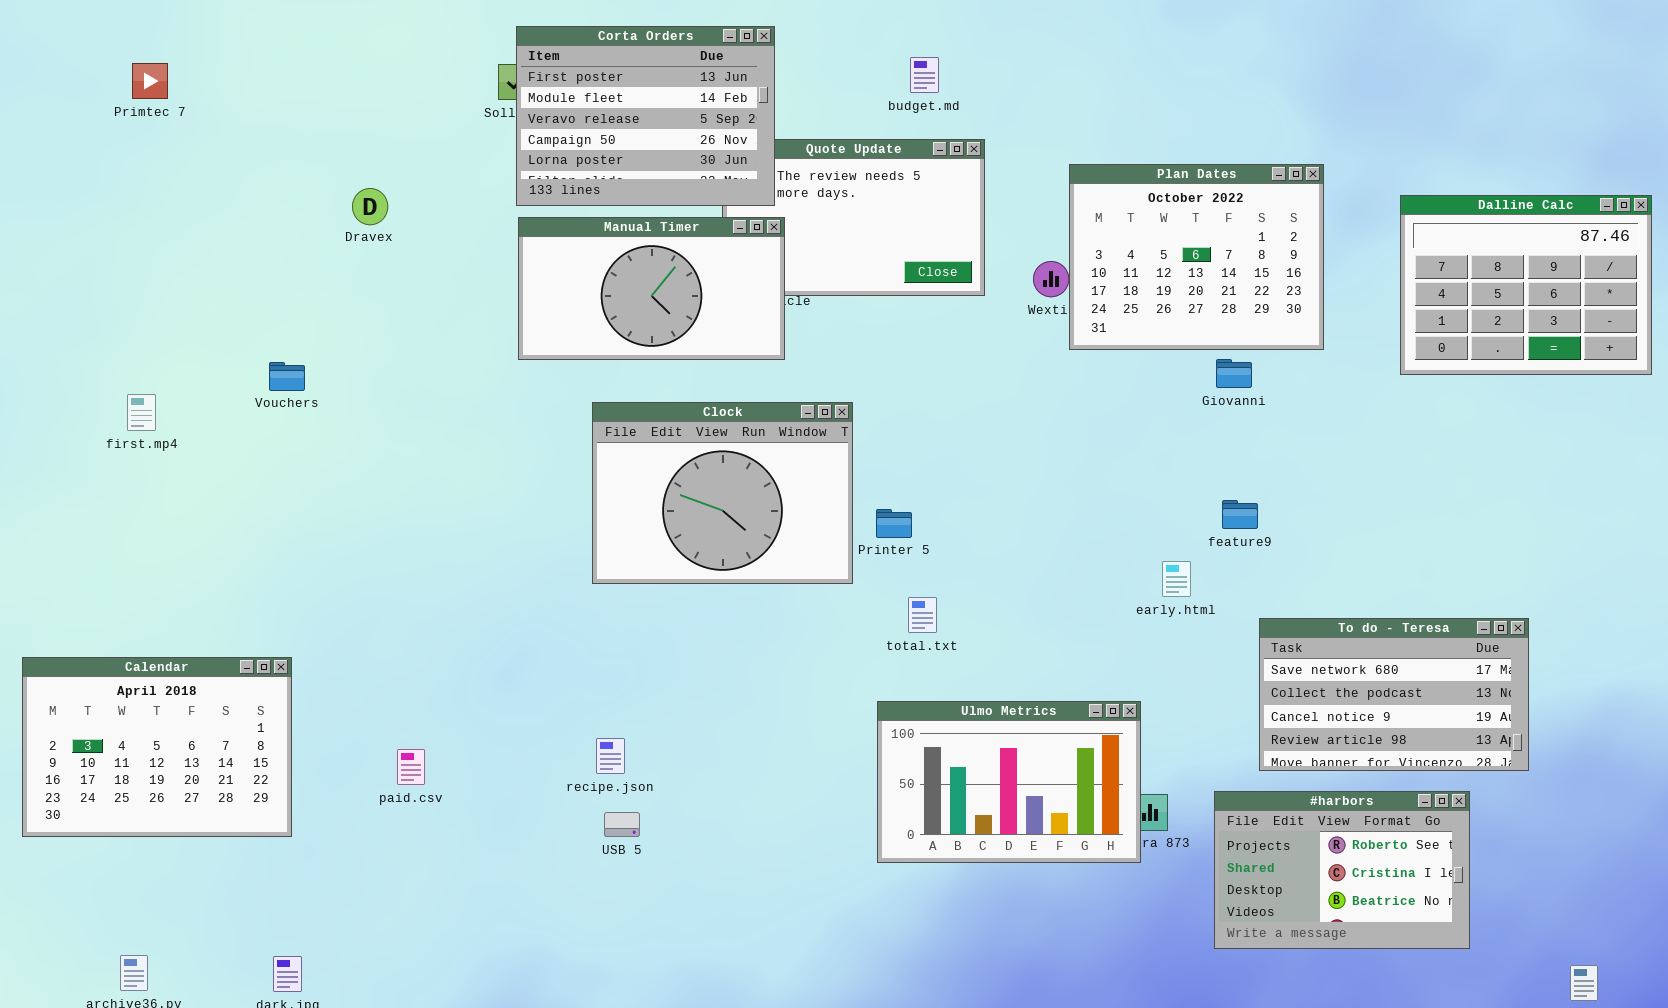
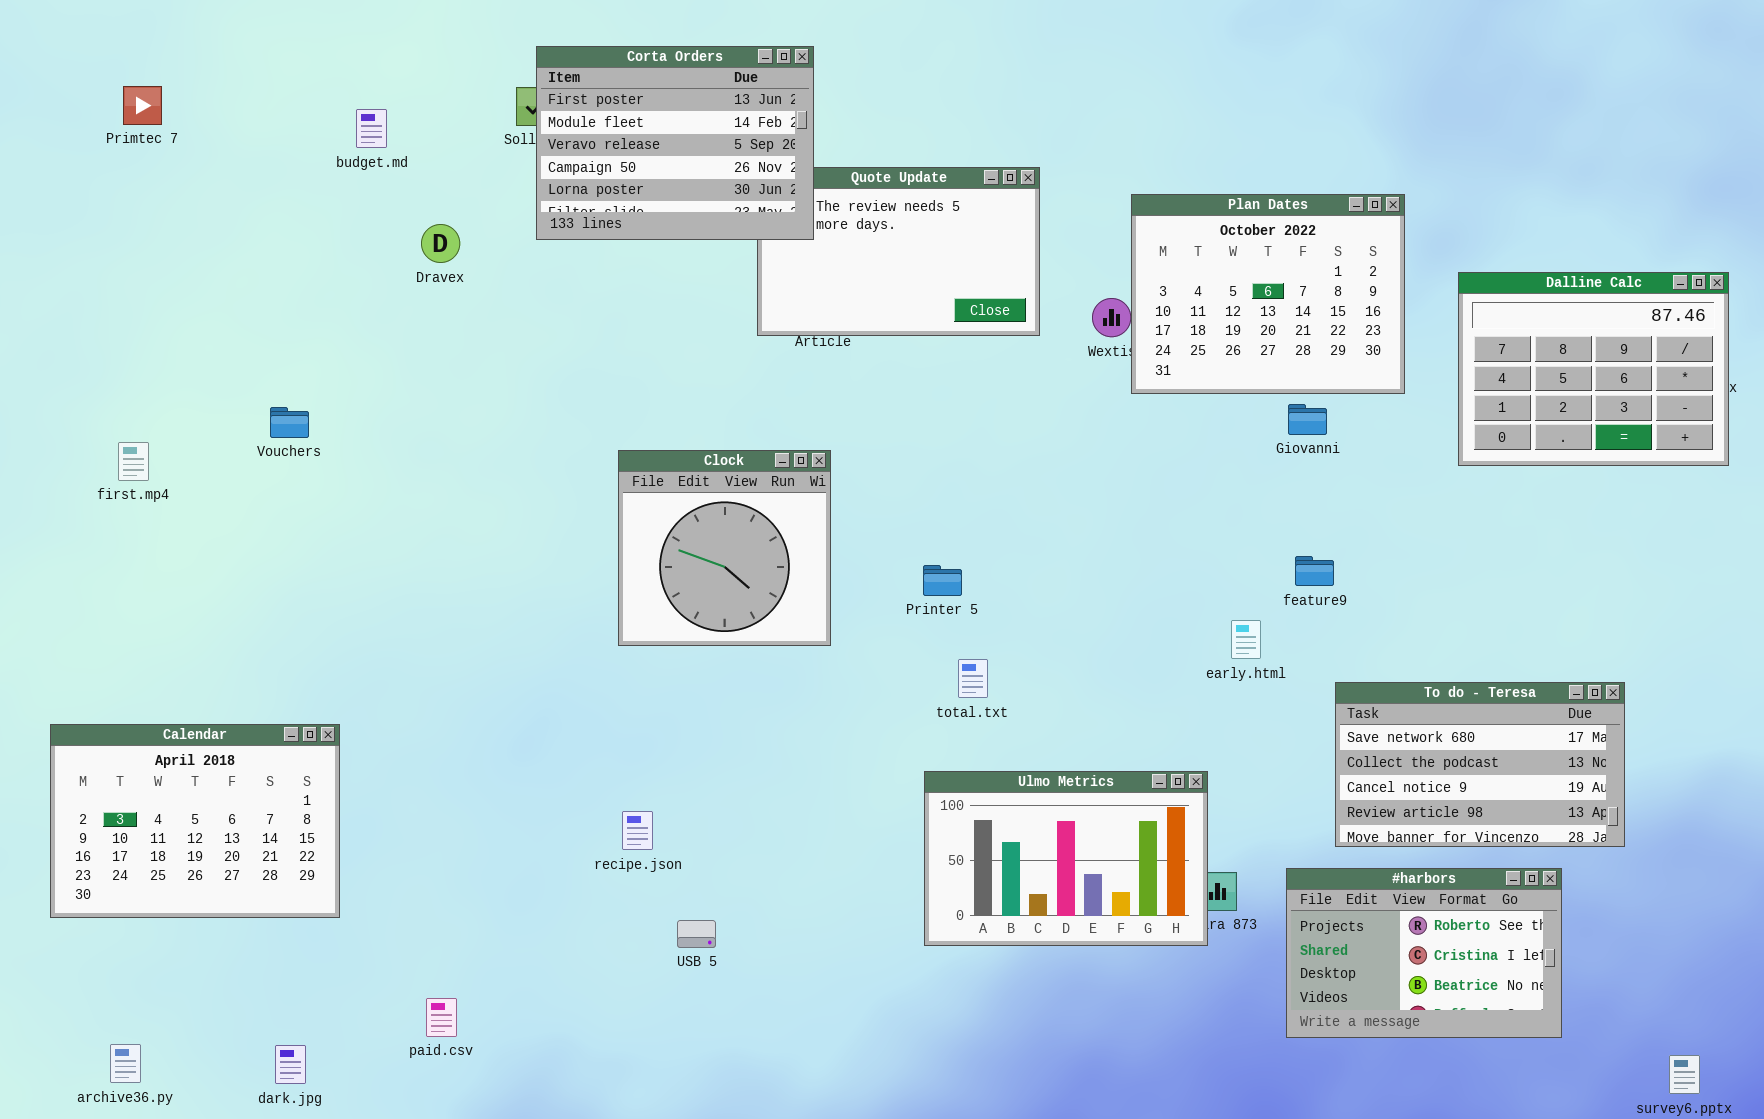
budget.md: [910,57,939,93] -> [356,109,387,148], moved
Dravex: [352,188,388,225] -> [421,224,460,263], moved
Dalline Calc: [1400,195,1652,375] -> [1458,272,1729,466], moved
Manual Timer: [518,217,785,360] -> none, closed
Clock: [592,402,853,584] -> [618,450,831,646], resized
Calendar: [22,657,292,837] -> [50,724,340,918], moved
paid.csv: [397,749,425,785] -> [426,998,457,1037], moved
USB 5: [604,812,640,837] -> [677,920,716,948], moved

